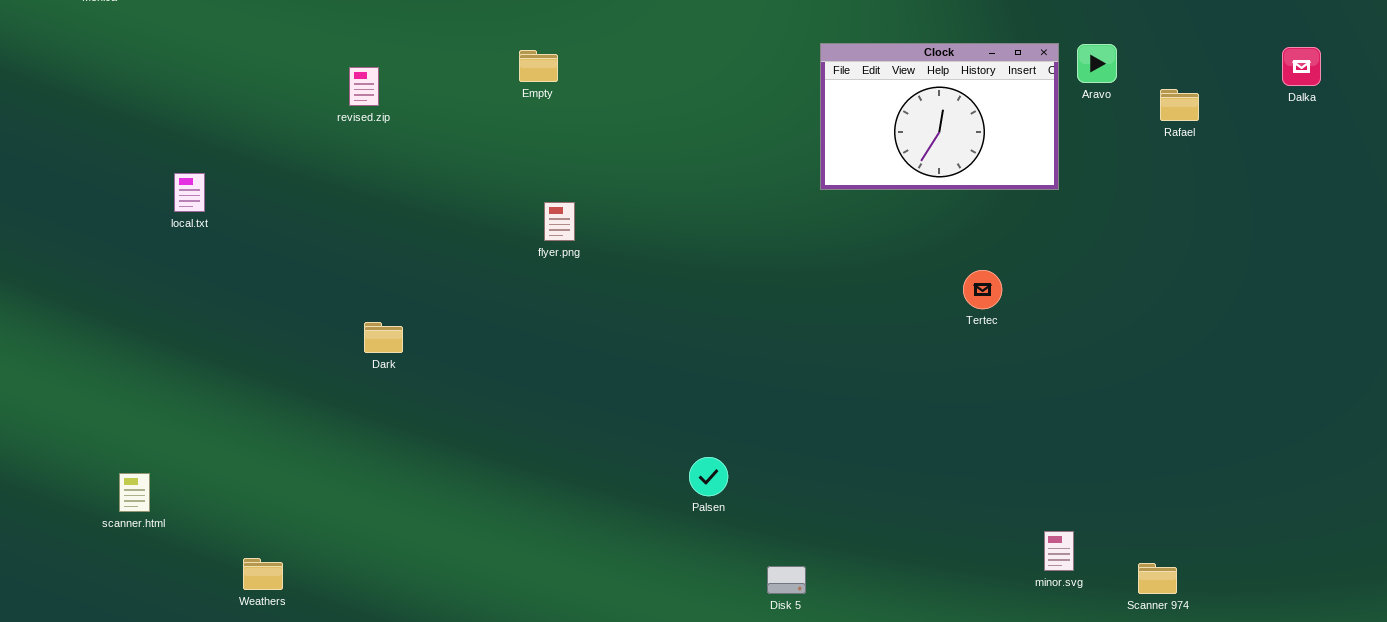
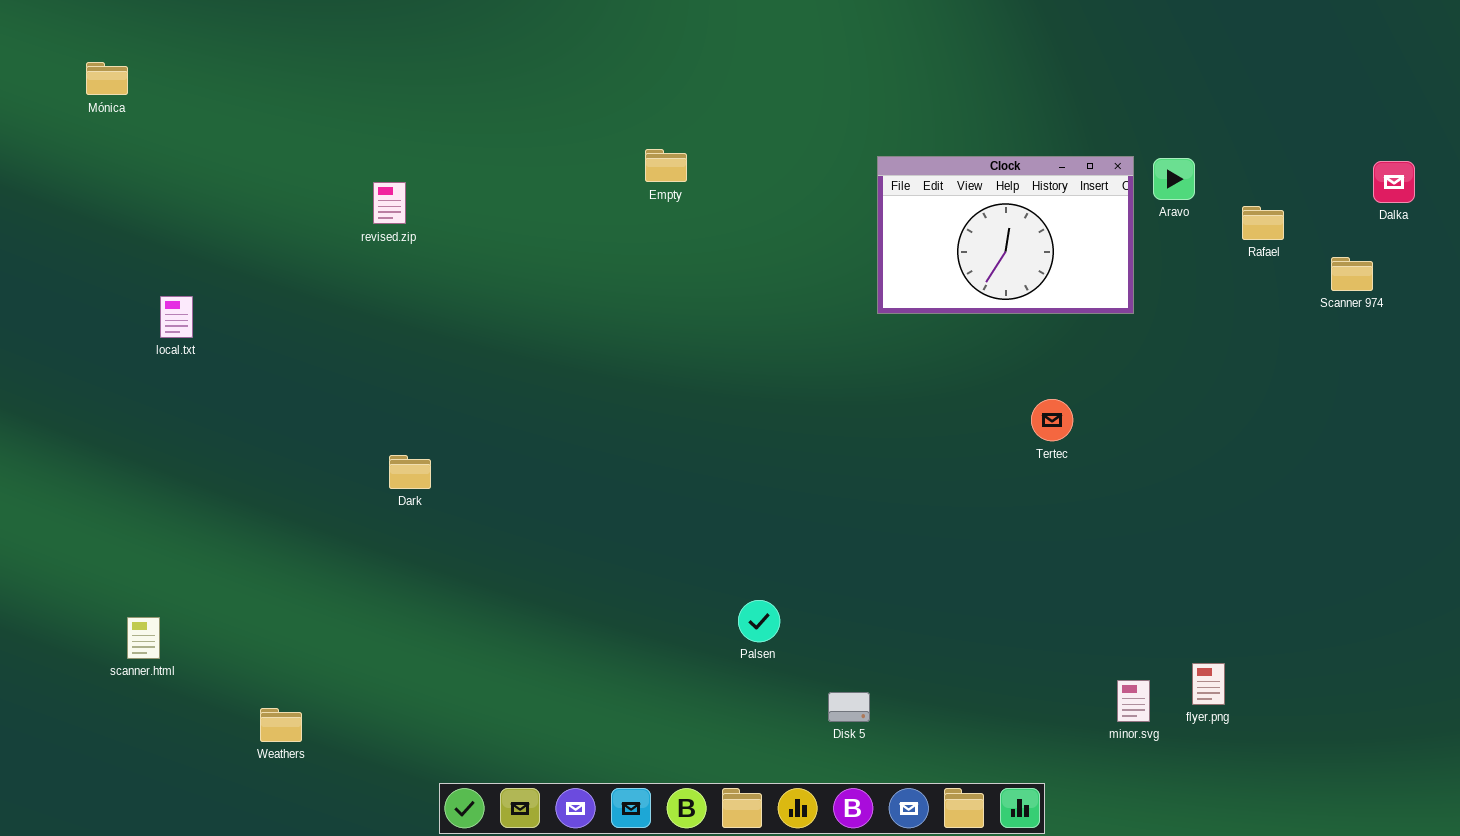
Empty: [519,50,558,82] -> [645,149,687,182], moved
local.txt: [174,173,205,212] -> [160,296,193,338], moved
flyer.png: [544,202,575,241] -> [1192,663,1225,705], moved
Scanner 974: [1138,563,1177,594] -> [1331,257,1373,291], moved
Disk 5: [767,566,806,594] -> [828,692,870,722], moved

